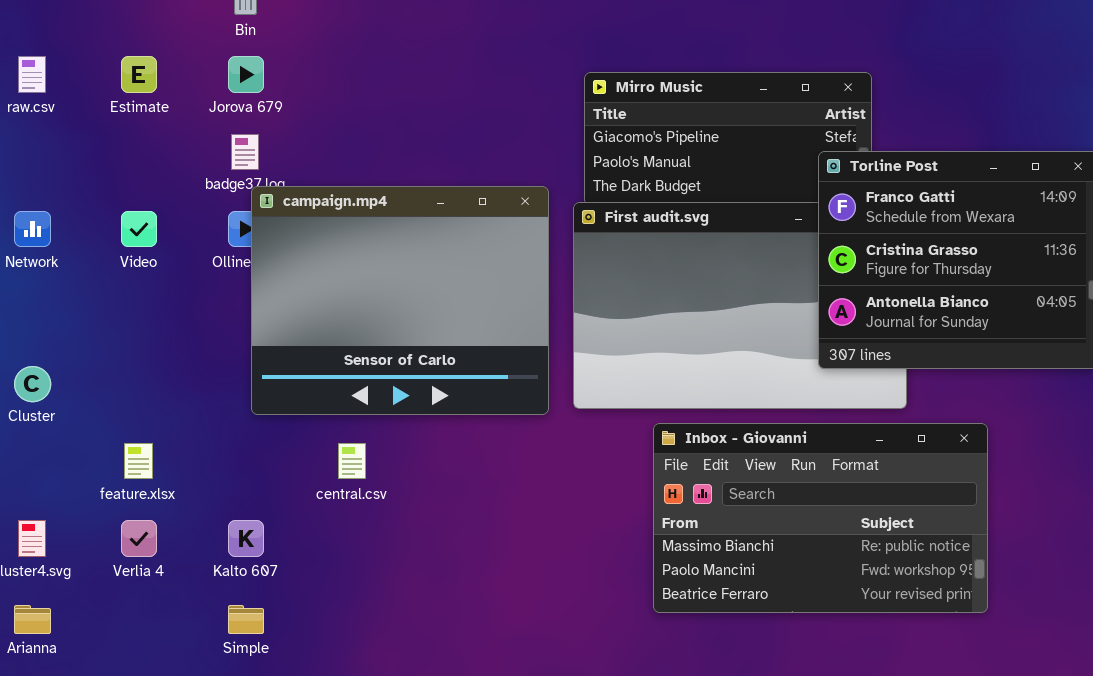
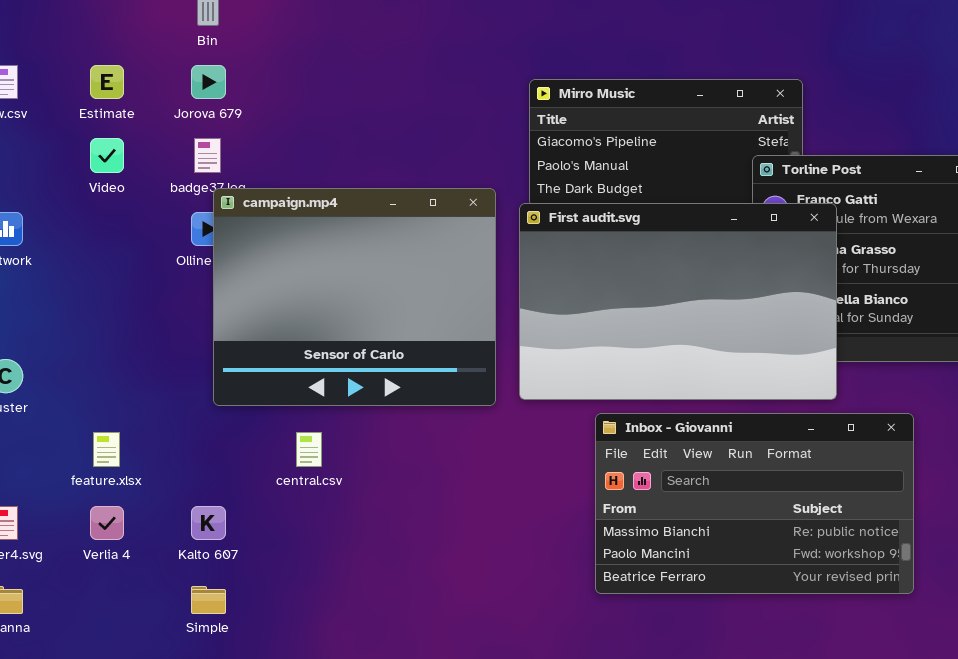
First audit.svg: [573,202,907,409] -> [519,203,837,400], raised
Video: [121,211,157,247] -> [90,138,124,173], moved

